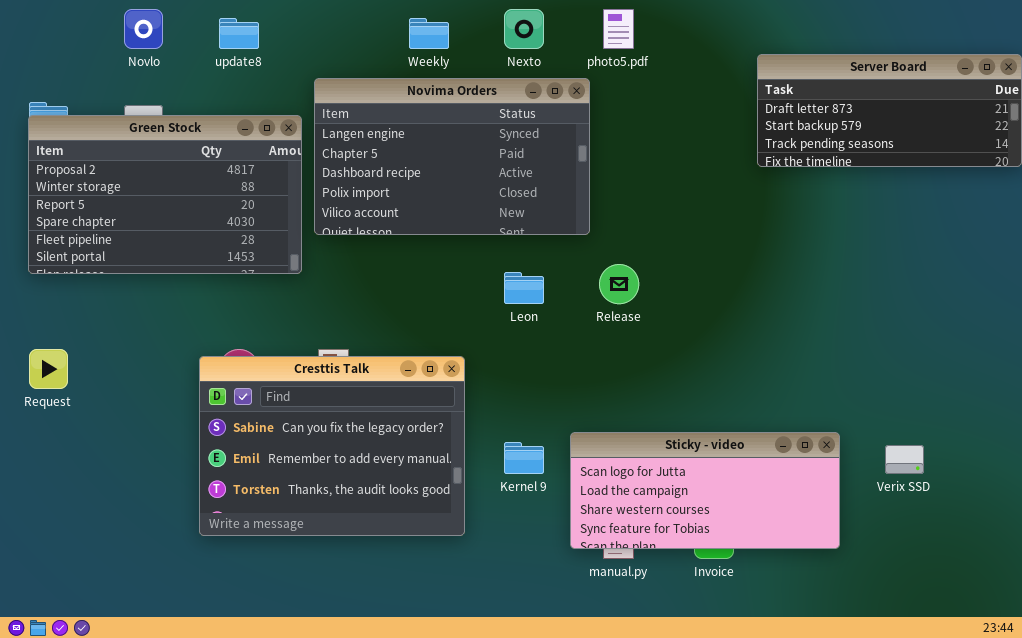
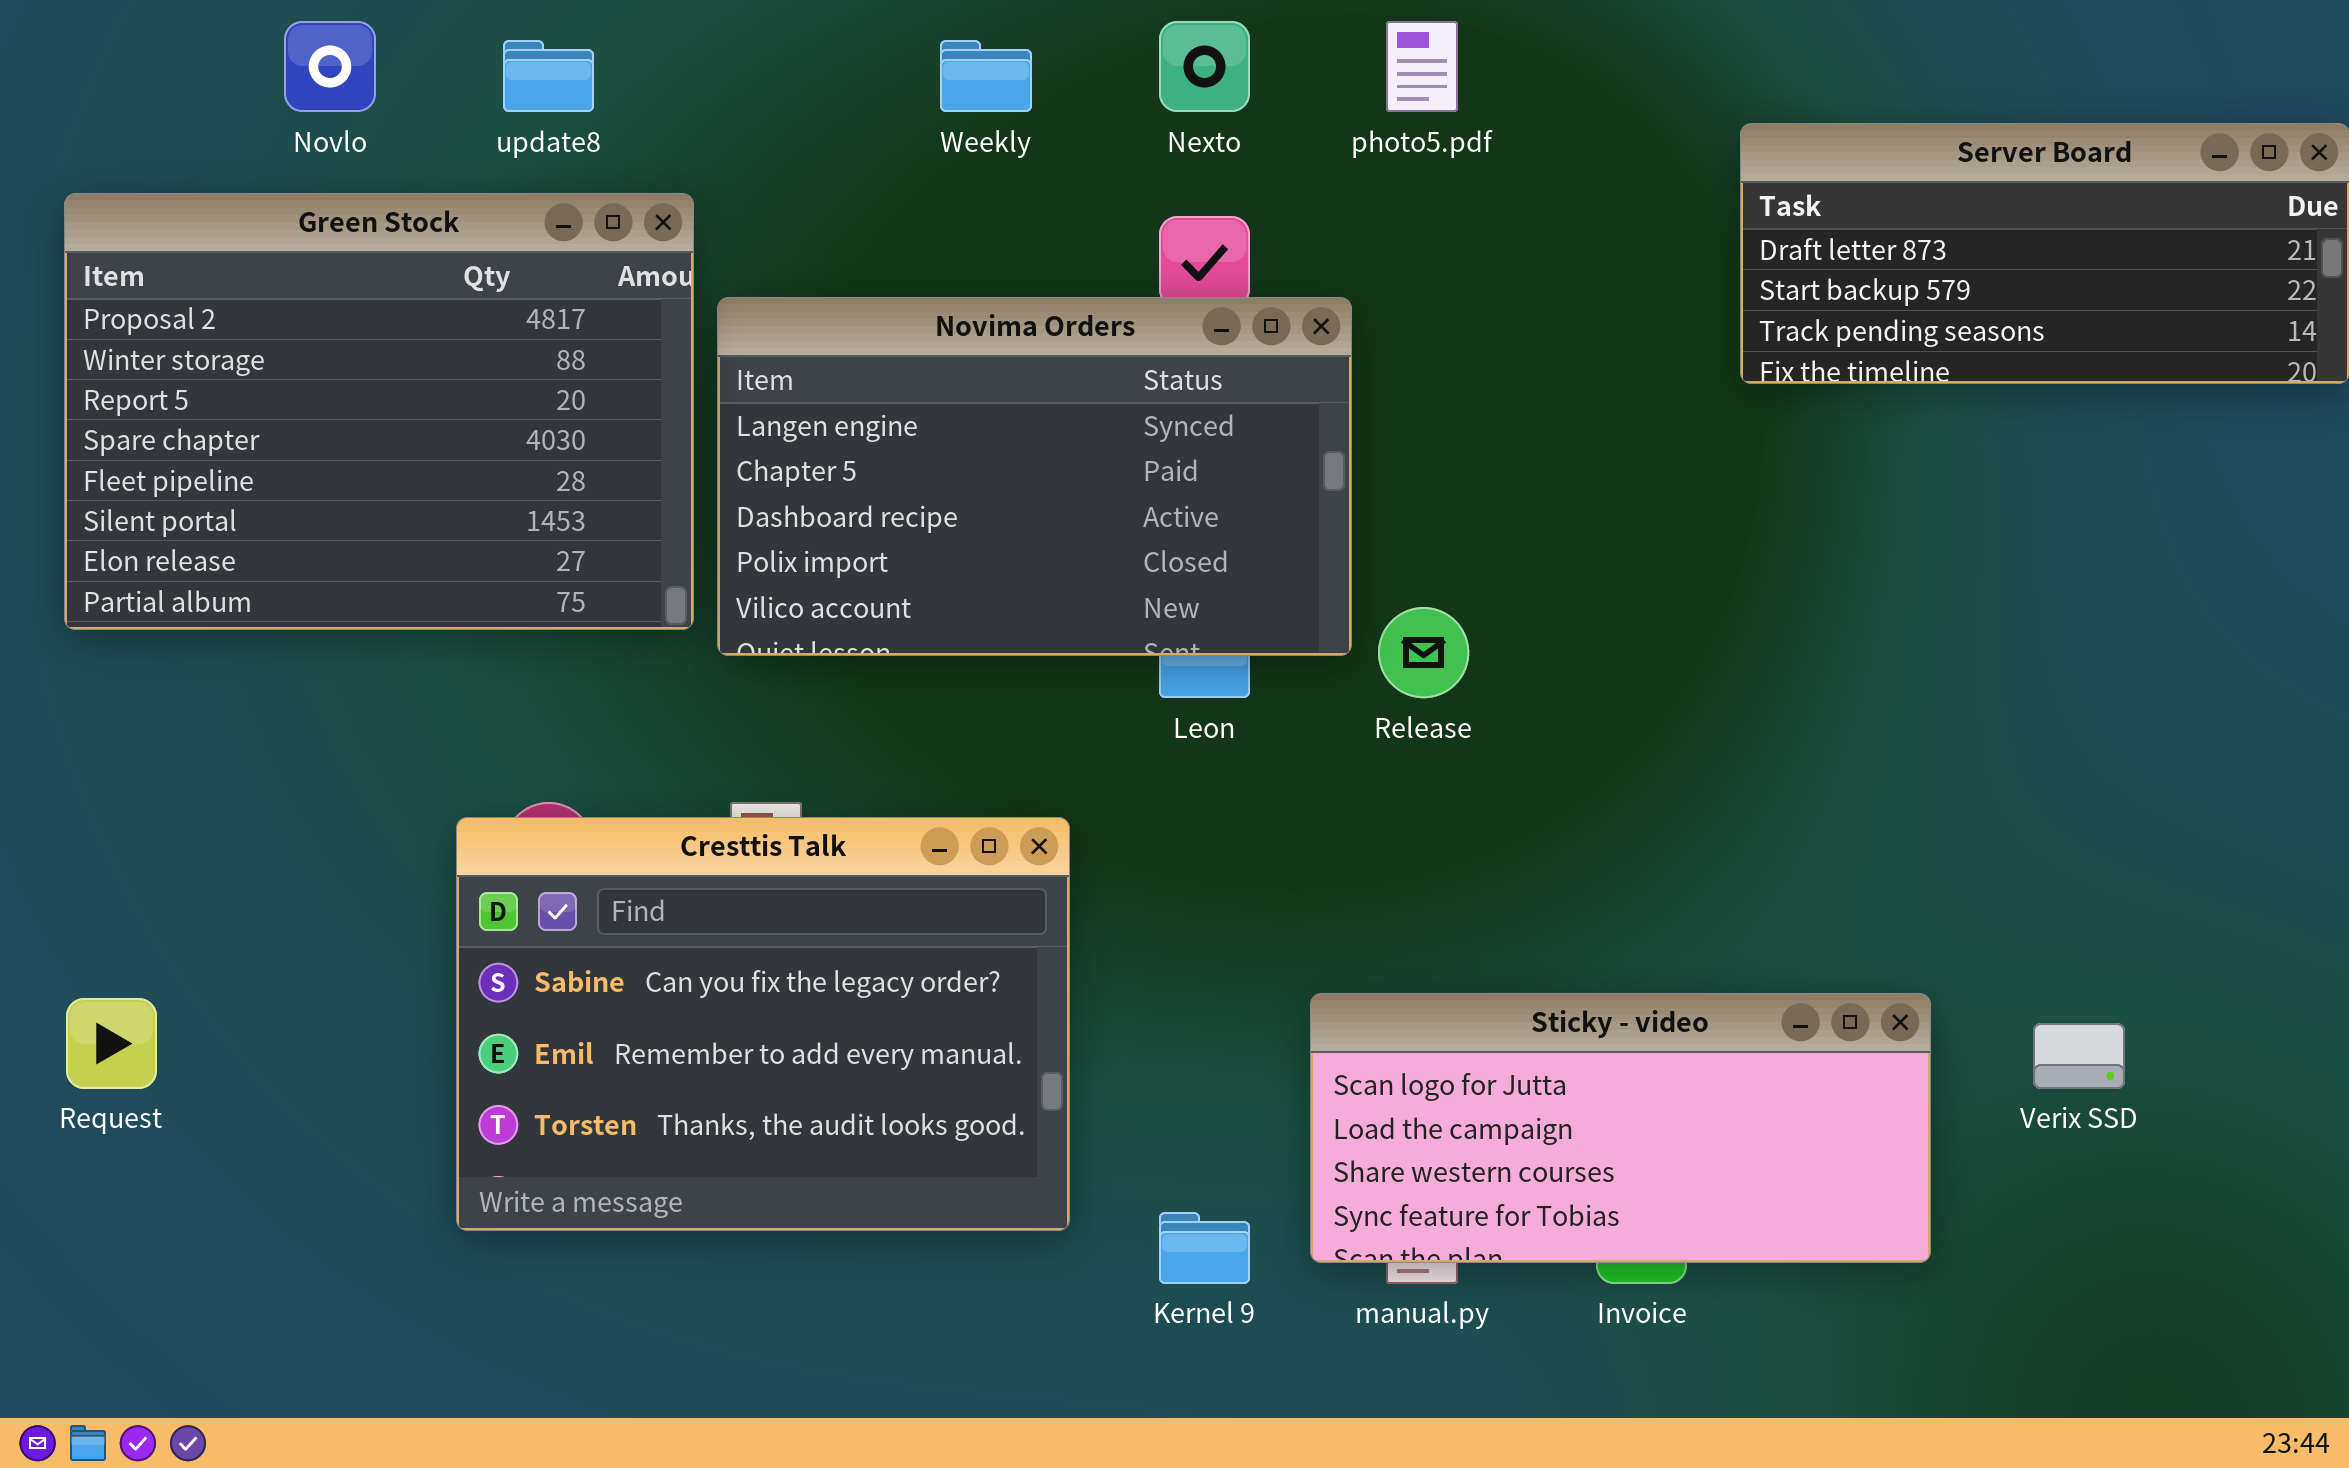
Novima Orders: [314,78,590,235] -> [717,297,1352,656], moved
Green Stock: [28,115,302,274] -> [64,193,694,630], resized
Request: [29,349,68,389] -> [66,998,157,1089], moved
Kernel 9: [504,442,544,474] -> [1159,1212,1250,1284], moved

